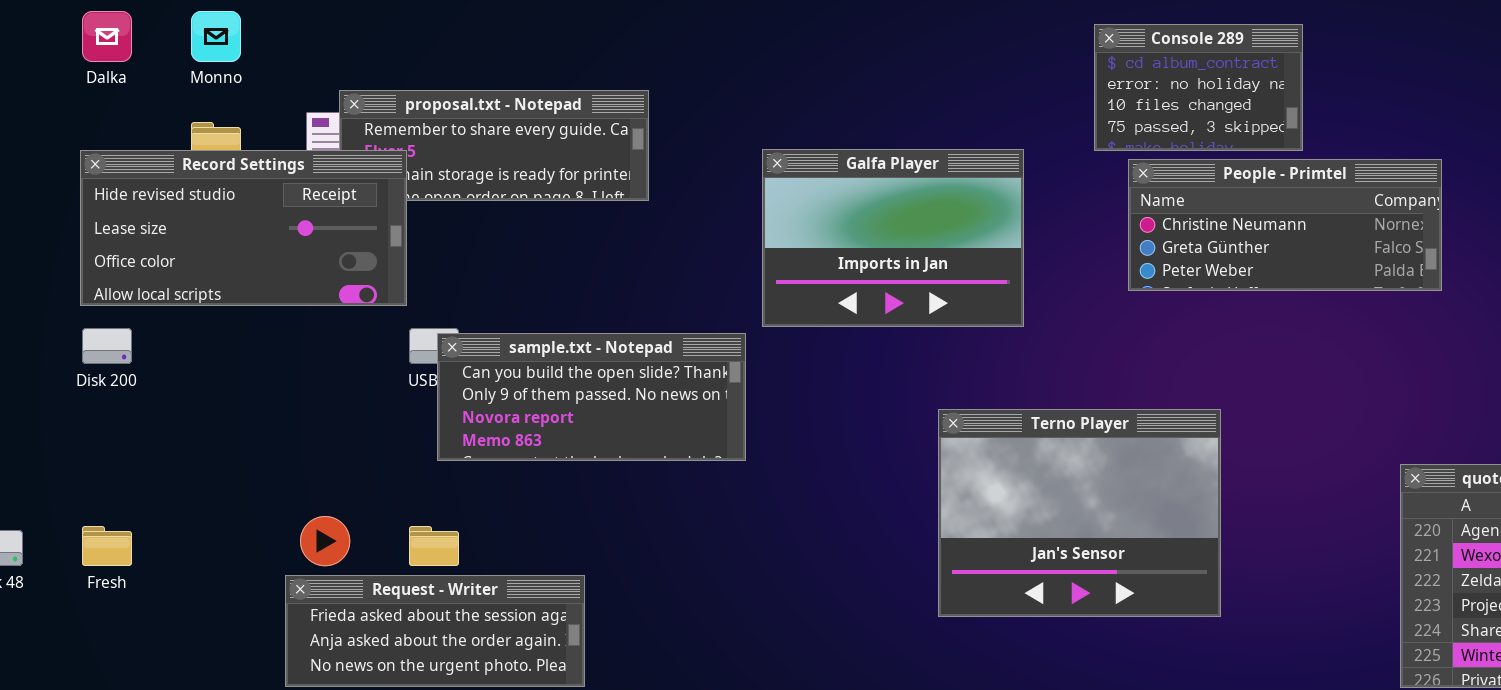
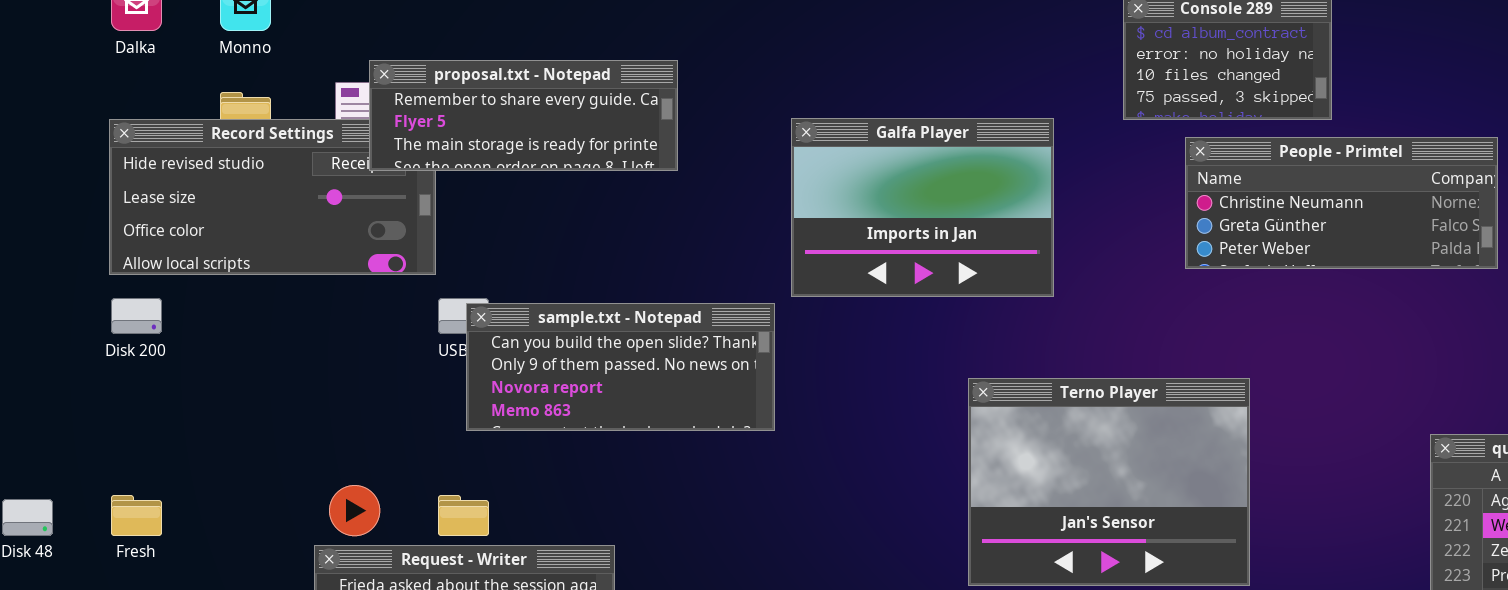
proposal.txt - Notepad: [339,90,649,201] -> [369,60,678,171], raised
People - Primtel: [1128,159,1442,291] -> [1185,137,1498,269], moved

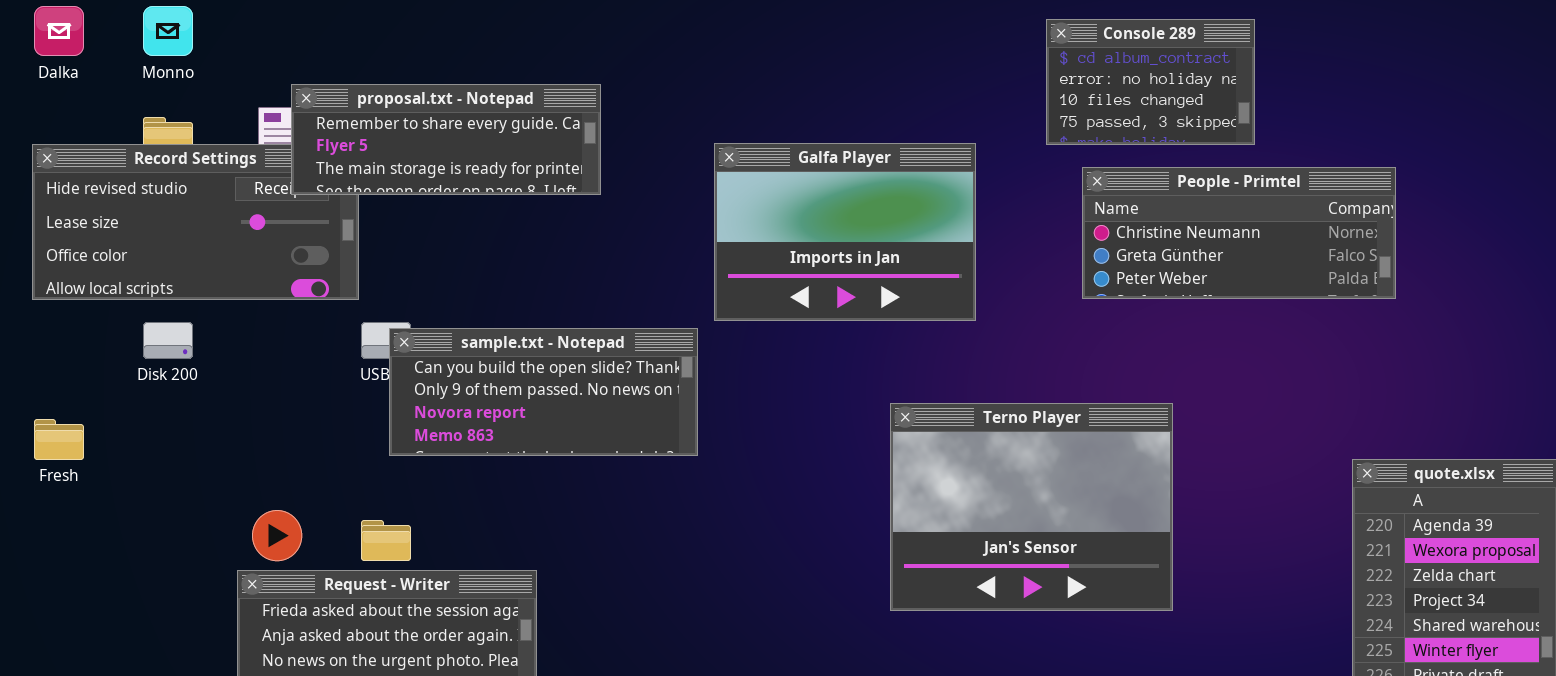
People - Primtel: [1185,137,1498,269] -> [1082,167,1396,299], moved
Disk 200: [111,298,162,334] -> [143,322,193,359], moved
Fresh: [111,495,162,536] -> [34,419,84,460], moved

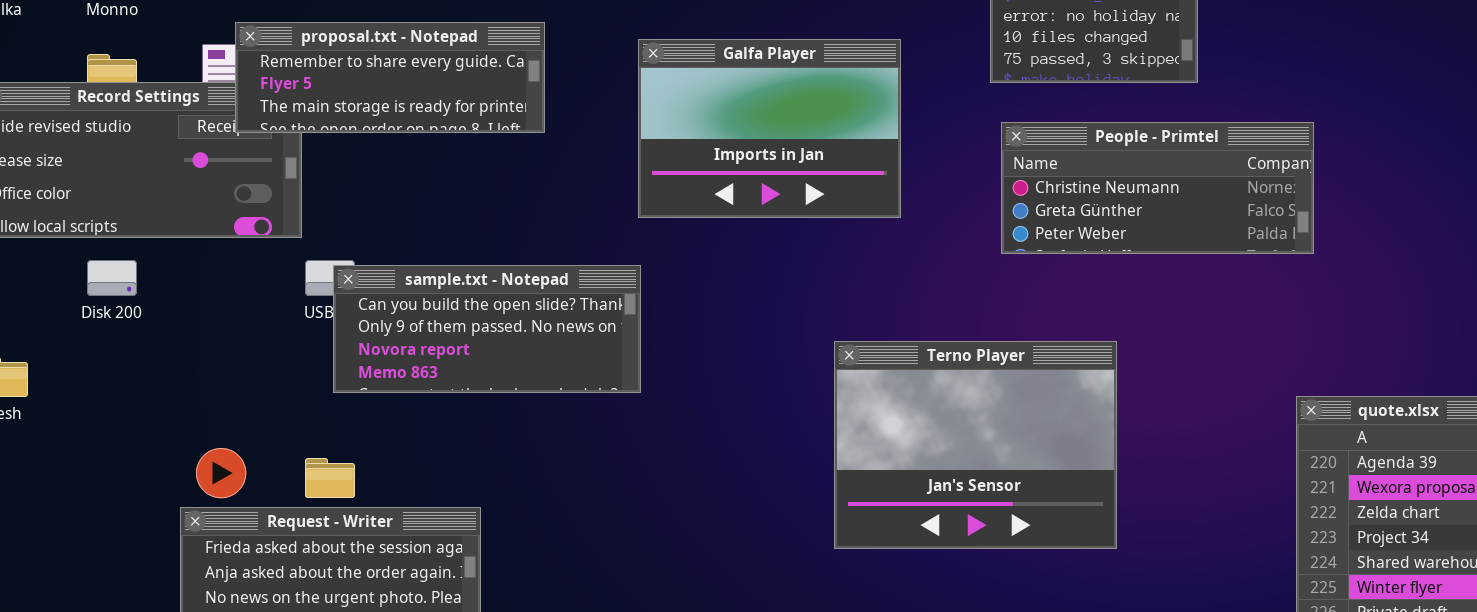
Galfa Player: [714,143,976,321] -> [638,39,901,218], moved
People - Primtel: [1082,167,1396,299] -> [1001,122,1314,254], moved

